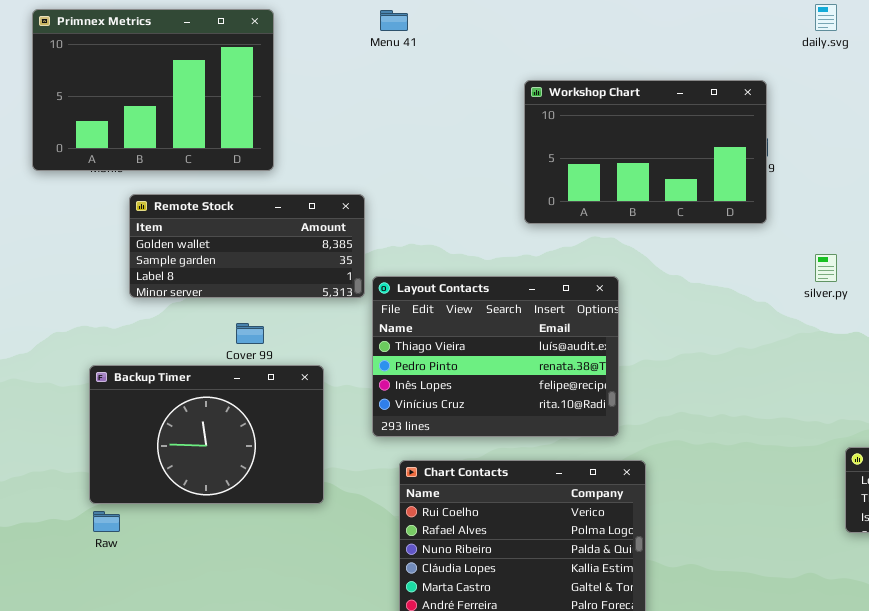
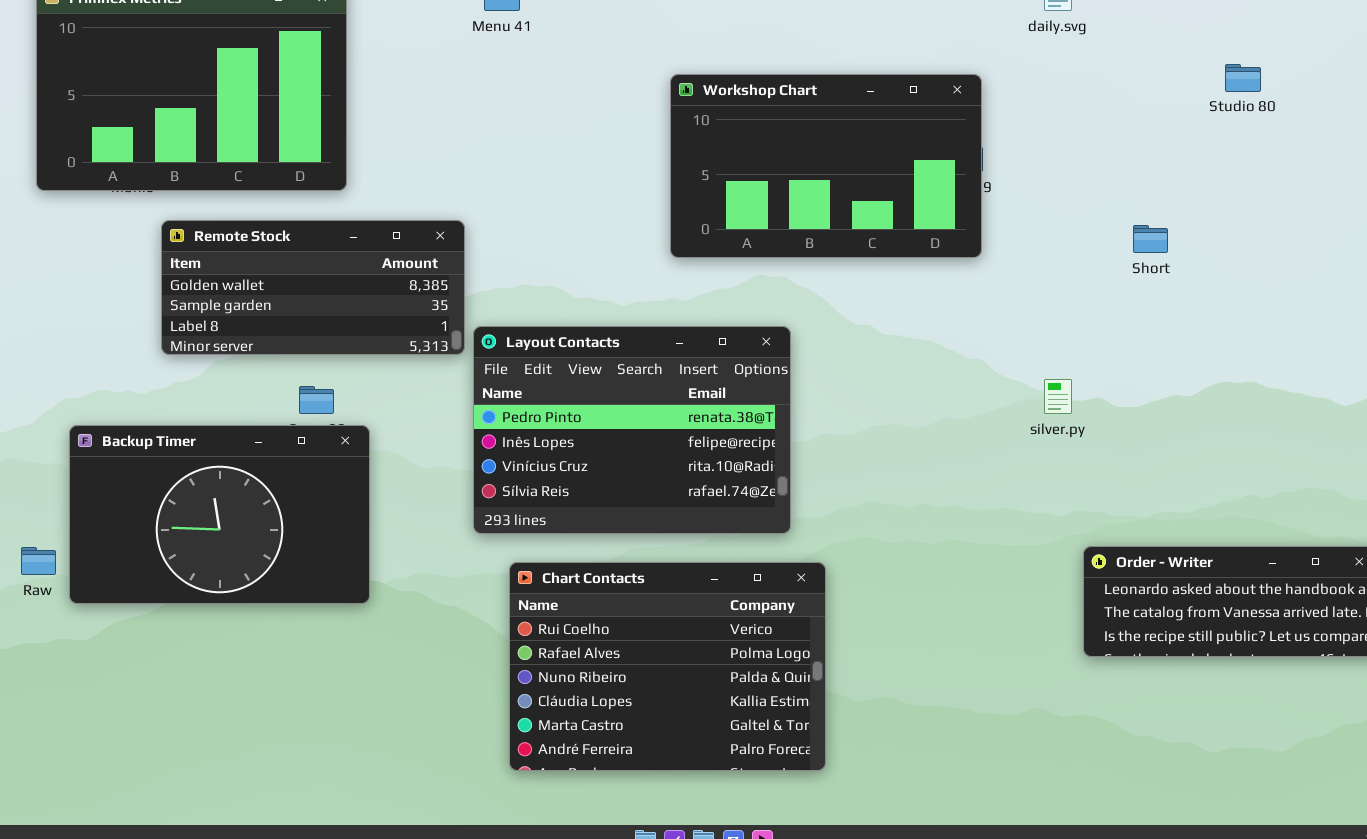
silver.py: [815,254,837,282] -> [1044,379,1072,414], moved
Layout Contacts: [372,276,619,437] -> [473,326,791,534], scrolled down 1 row
Backup Timer: [89,365,324,504] -> [69,425,370,604], moved
Raw: [93,511,120,532] -> [21,547,56,575], moved

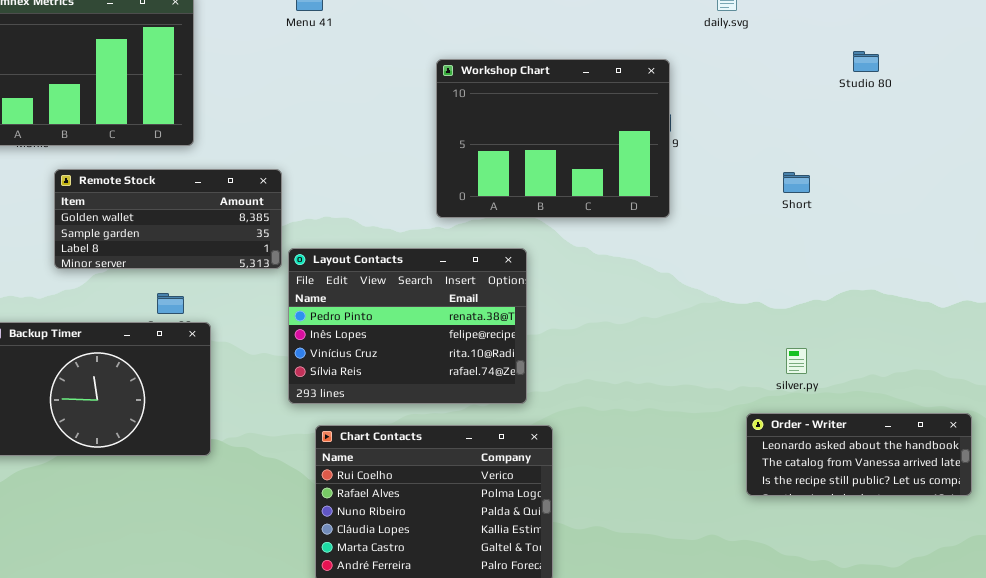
Workshop Chart: [670,74,982,258] -> [436,59,670,218], resized
silver.py: [1044,379,1072,414] -> [786,348,807,374], moved

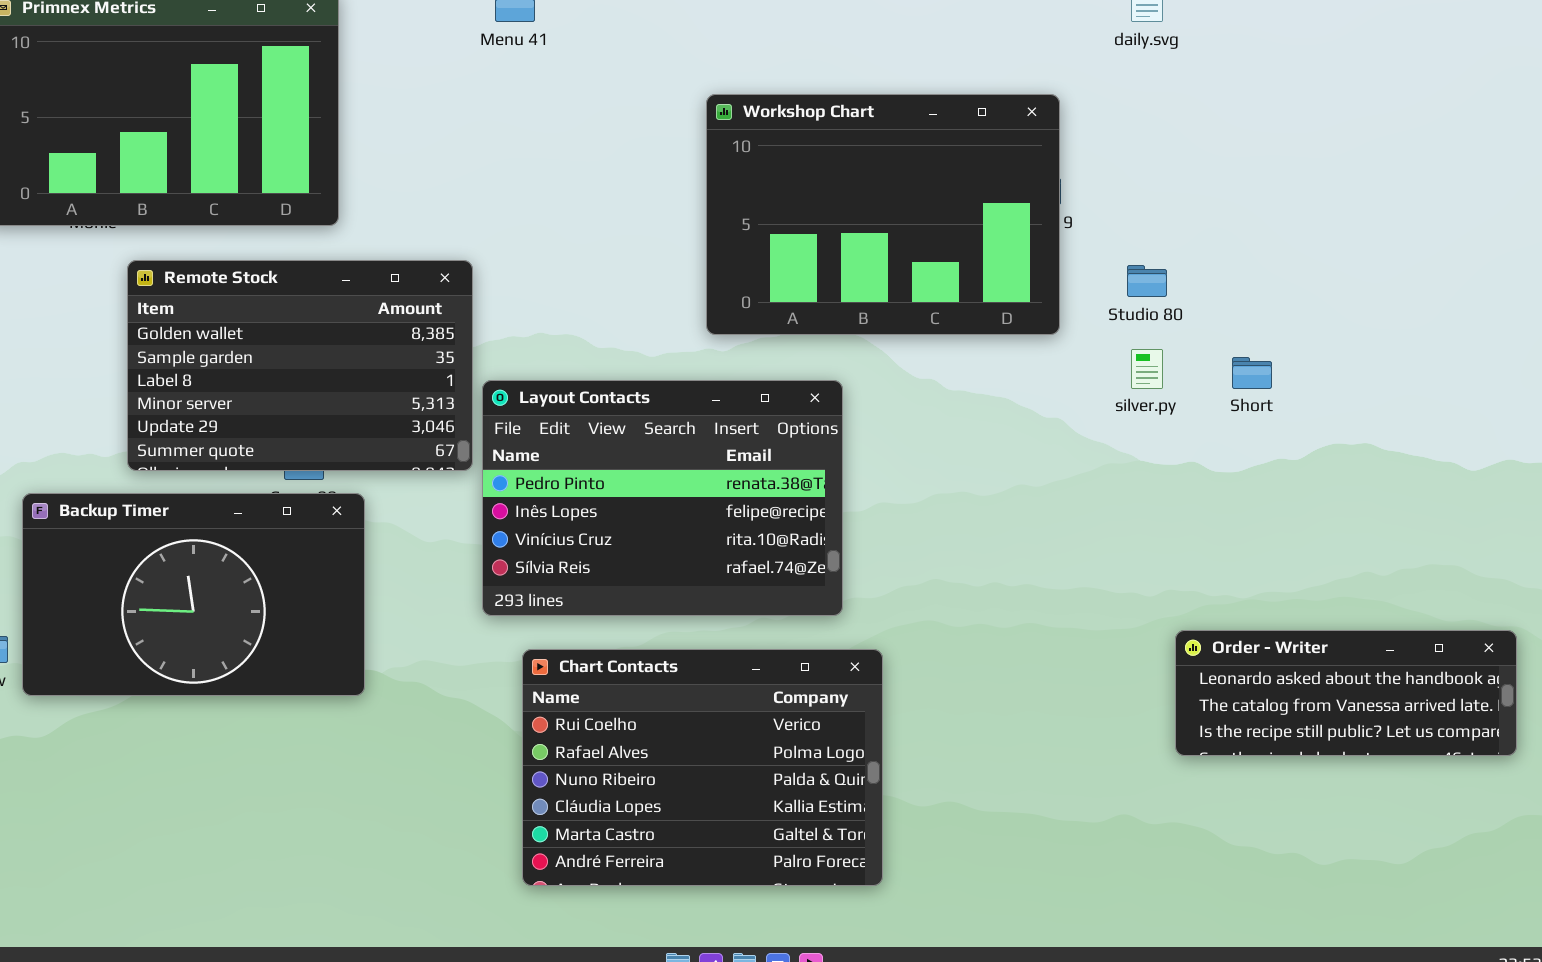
Studio 80: [853,51,879,72] -> [1127,265,1167,297], moved
Remote Stock: [54,169,282,269] -> [127,260,473,471], resized
Short: [783,172,810,193] -> [1232,357,1272,389], moved
silver.py: [786,348,807,374] -> [1131,349,1163,389], moved

